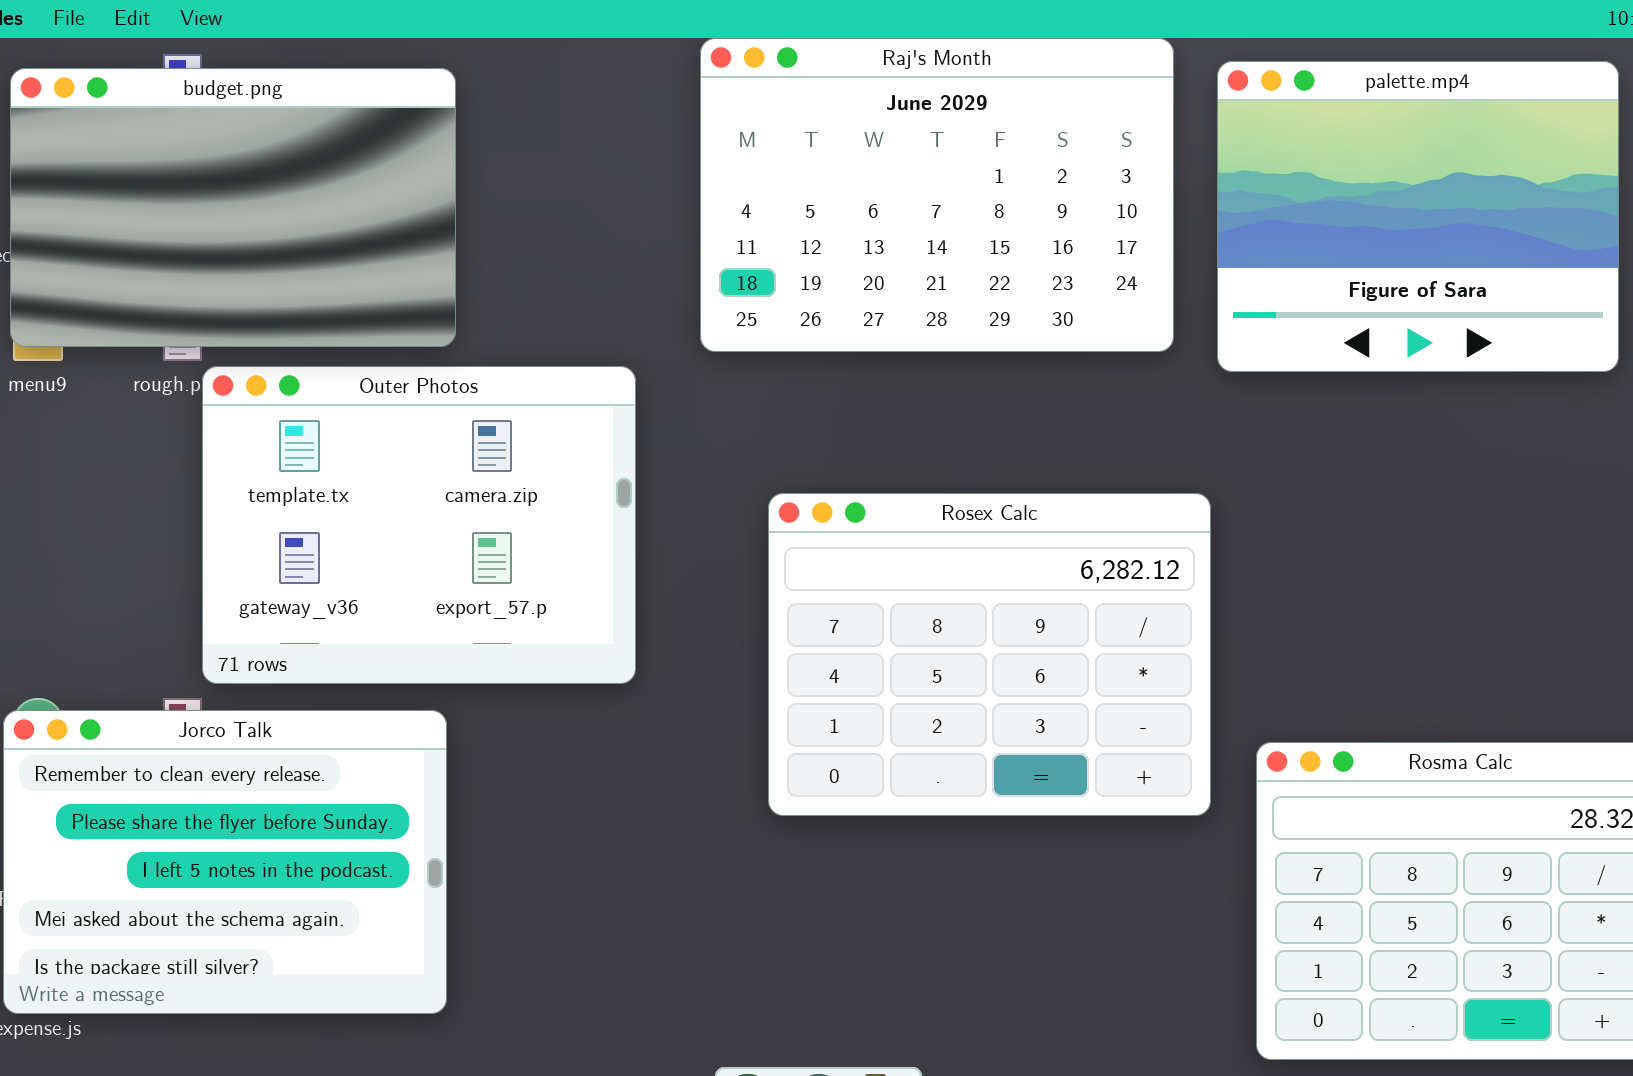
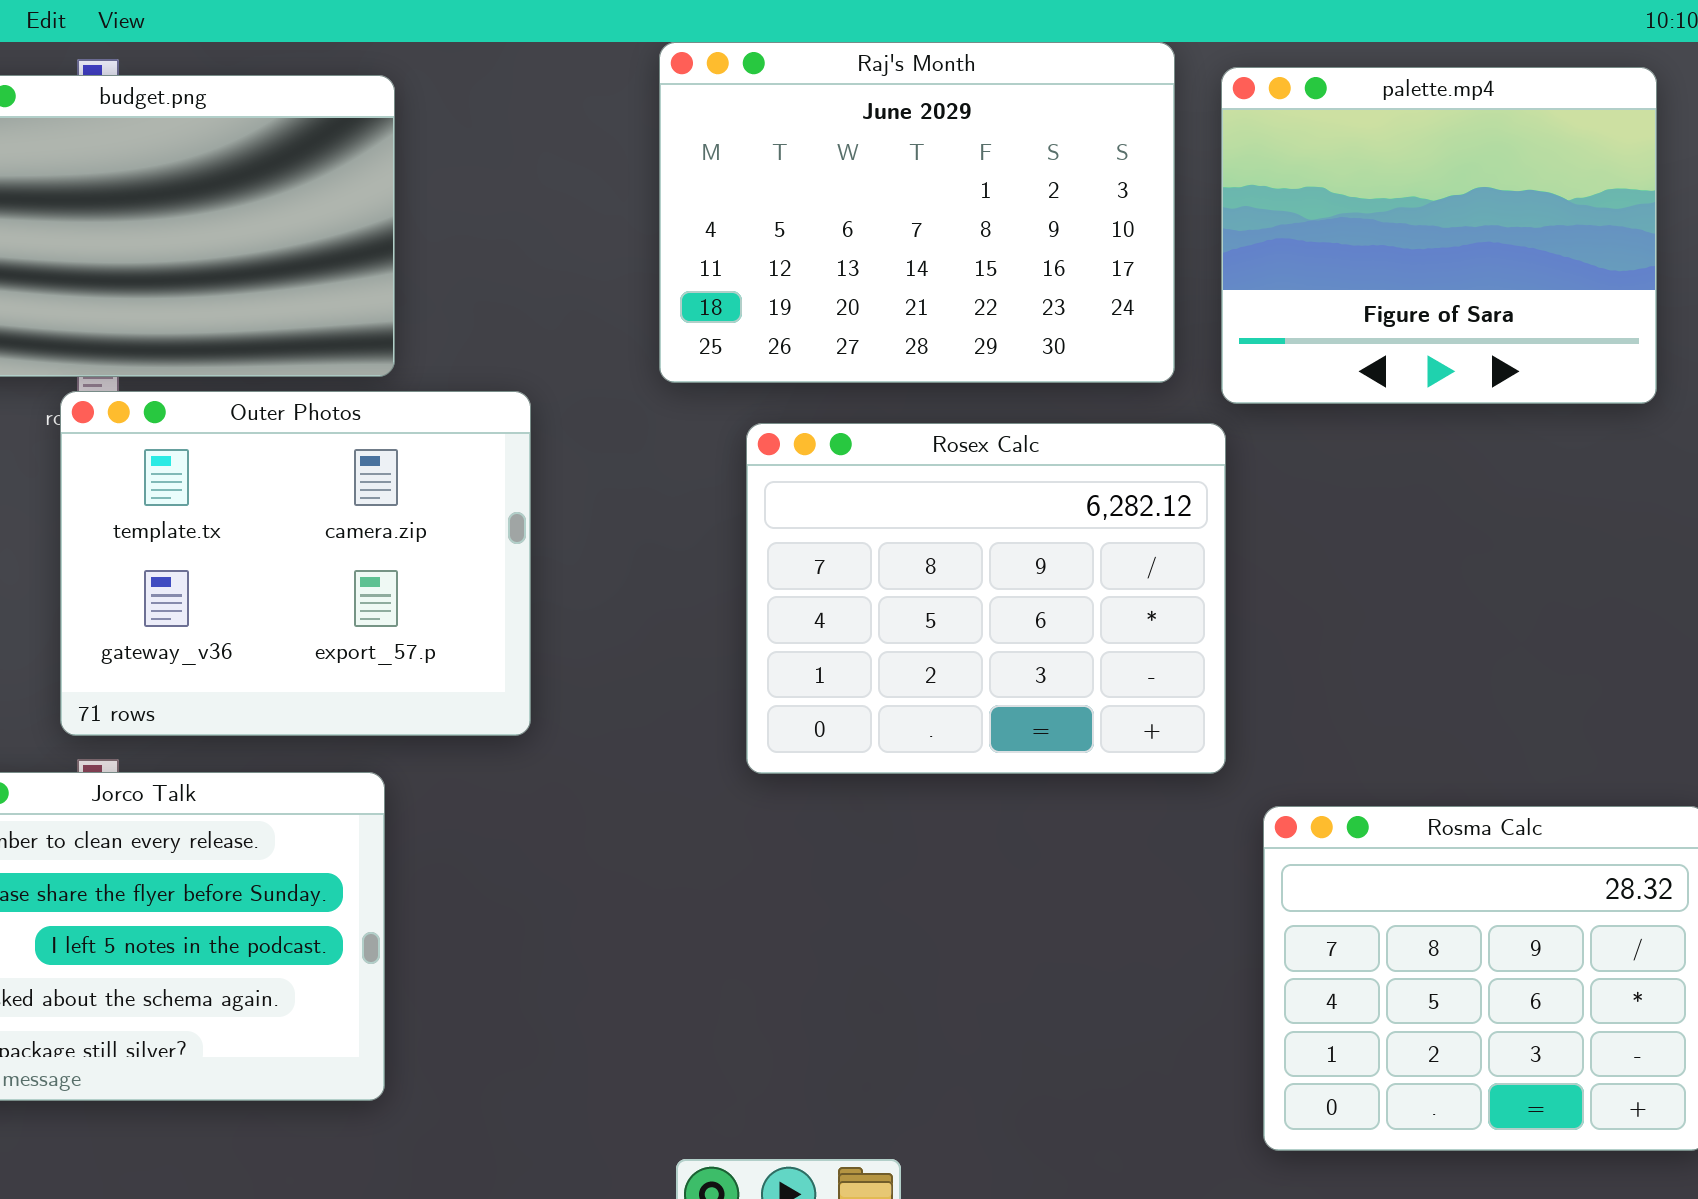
Outer Photos: [202,366,636,684] -> [60,391,531,736], moved
Rosex Calc: [768,493,1211,816] -> [746,423,1226,774], moved

